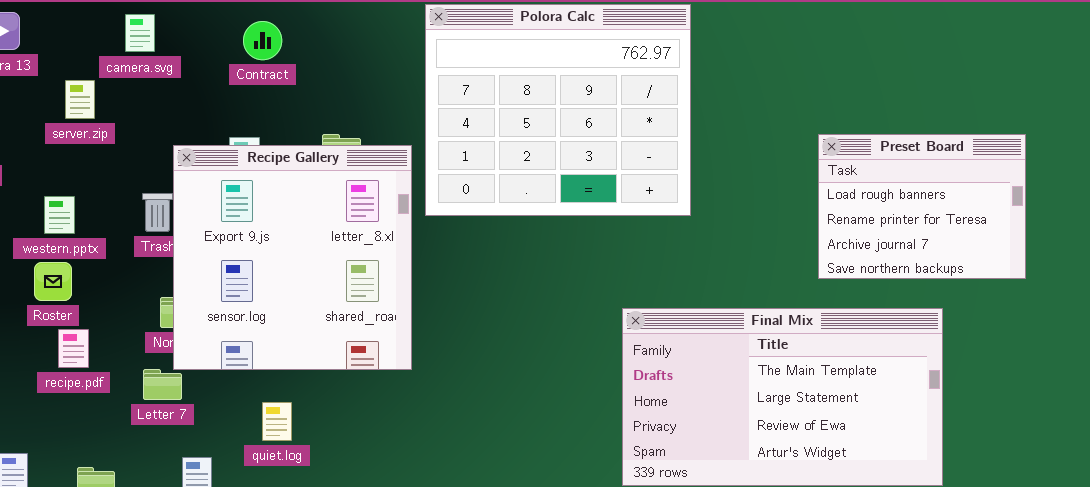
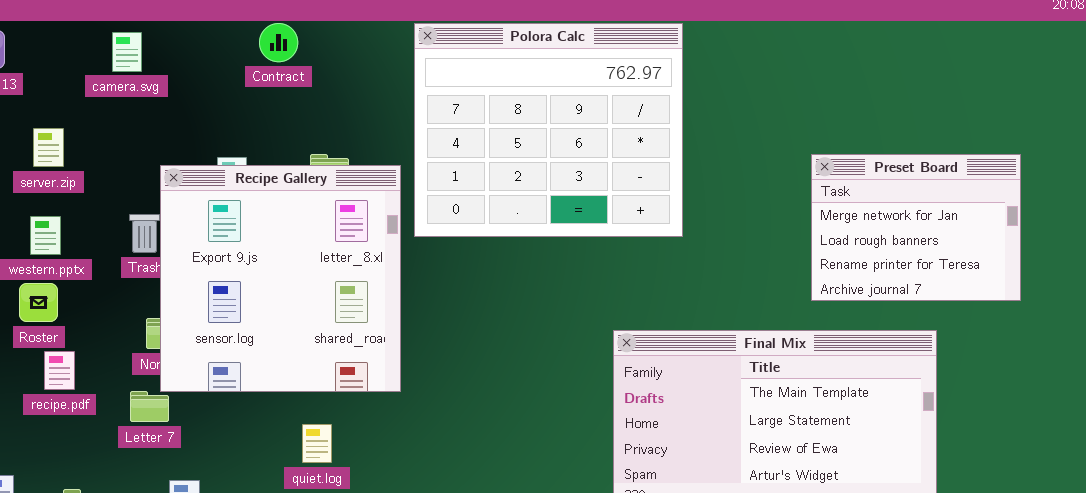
Contract: [243,21,282,60] -> [259,23,298,62], moved
server.zip: [65,80,95,119] -> [33,128,64,167], moved
Preset Board: [818,134,1026,279] -> [811,154,1021,301], scrolled up 1 row
quiet.log: [262,402,292,441] -> [302,424,332,463], moved

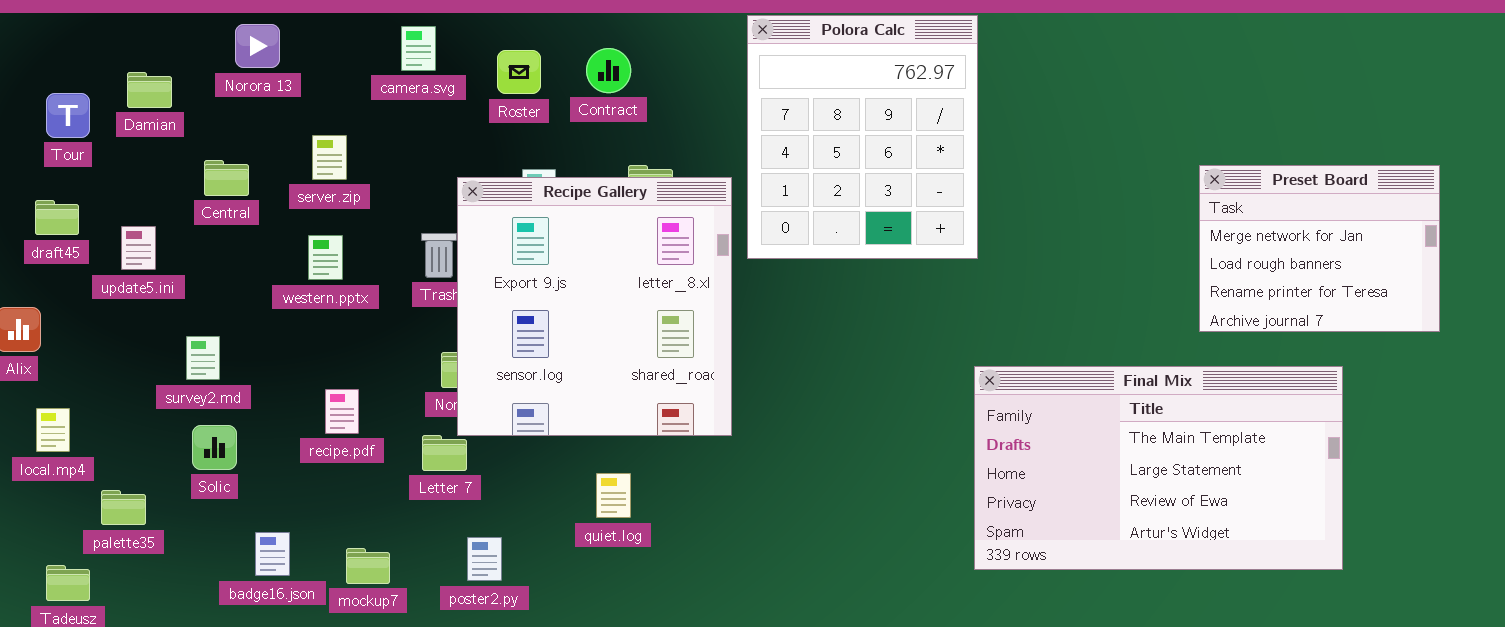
Contract: [259,23,298,62] -> [586,48,631,93], moved
Polora Calc: [414,23,683,237] -> [747,15,978,259], resized
Roster: [19,283,58,322] -> [497,50,541,94], moved
quiet.log: [302,424,332,463] -> [596,473,631,518], moved

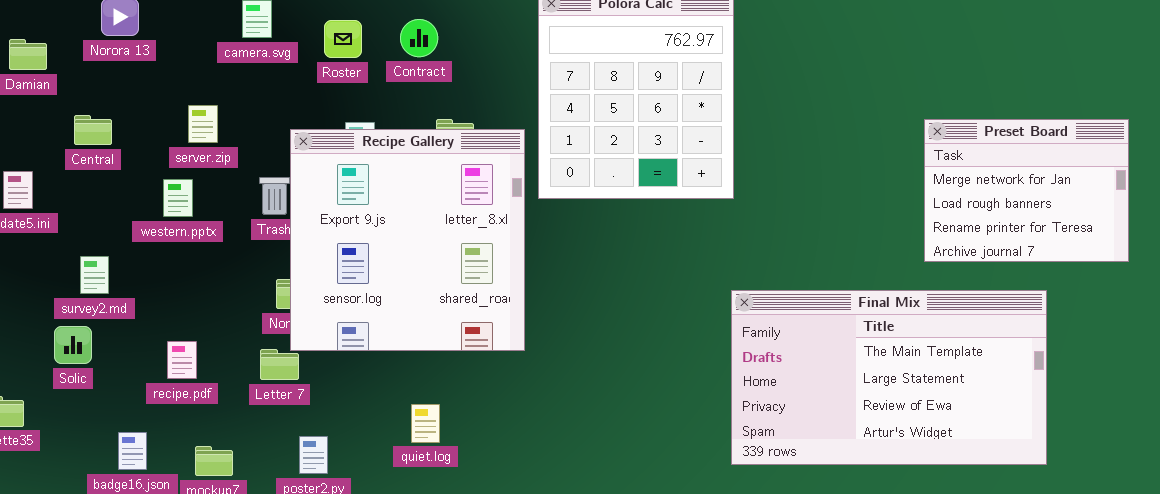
server.zip: [312,135,347,180] -> [188,105,218,143], moved
survey2.md: [186,336,220,380] -> [80,256,109,294], moved
recipe.pdf: [325,389,359,434] -> [167,341,197,379], moved
Solic: [192,425,237,470] -> [54,326,92,364], moved
quiet.log: [596,473,631,518] -> [411,404,440,443], moved

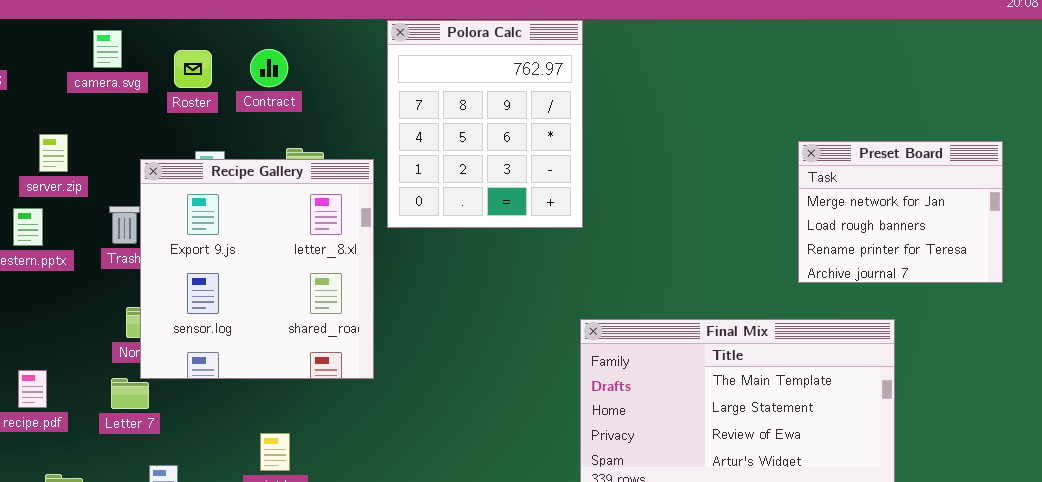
Preset Board: [924,119,1129,262] -> [798,141,1003,283], moved

